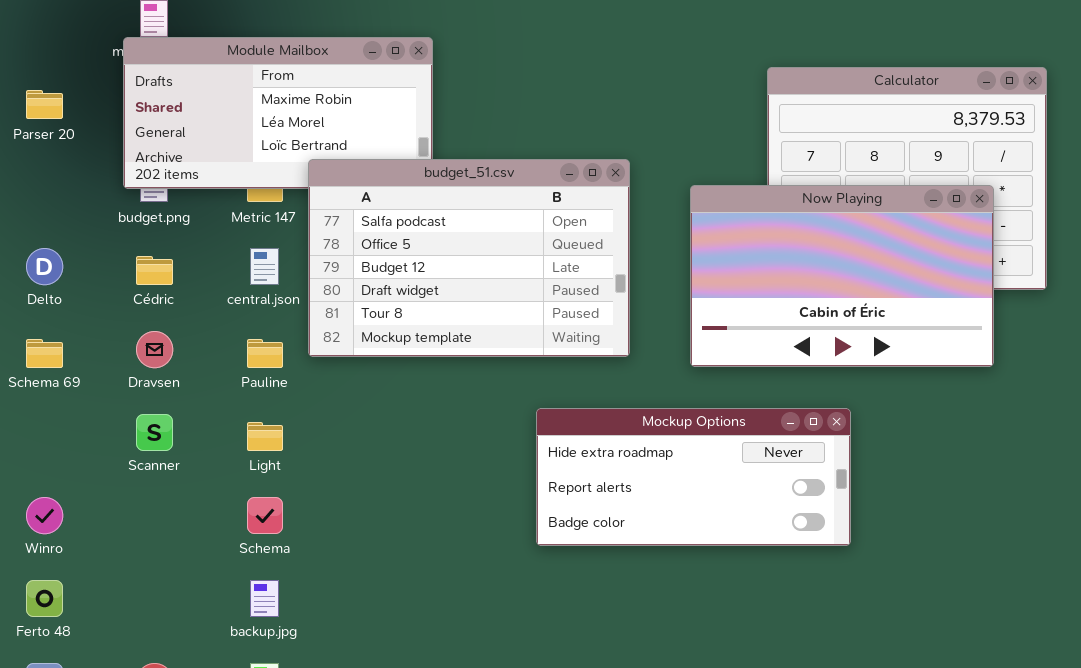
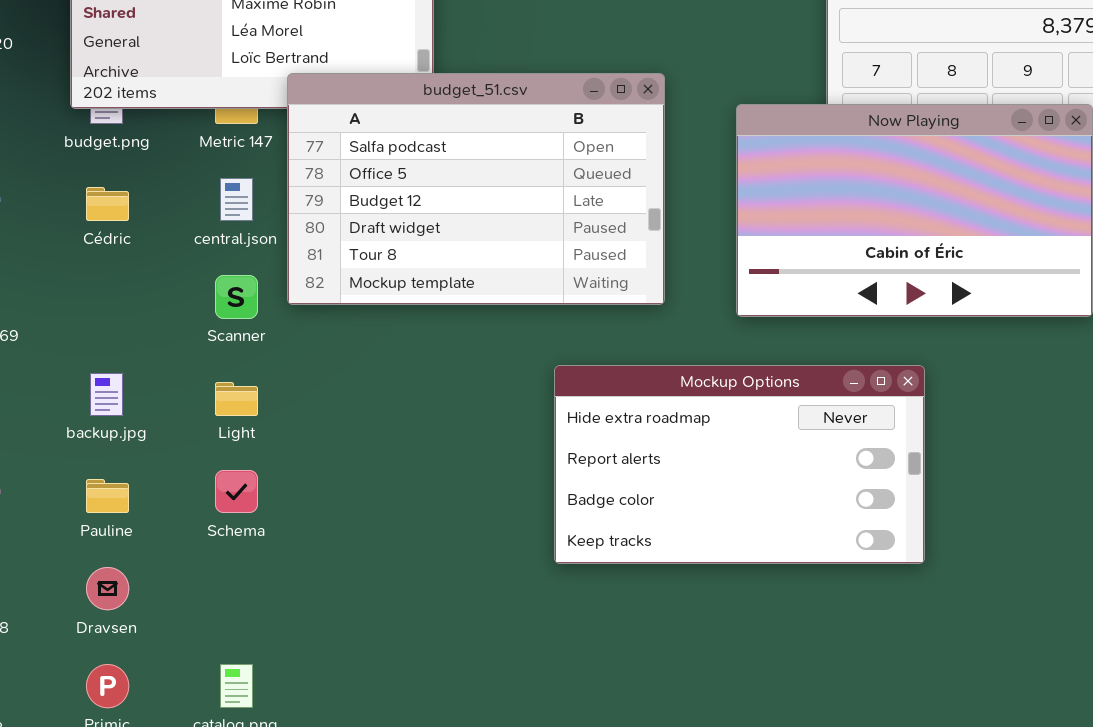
Dravsen: [136,331,173,368] -> [86,567,129,610], moved
Pauline: [247,339,283,368] -> [86,479,129,513], moved
Mockup Options: [536,408,851,546] -> [554,365,925,564], resized
Scanner: [136,414,173,451] -> [215,275,258,319], moved
backup.jpg: [250,580,279,617] -> [90,373,123,416], moved

